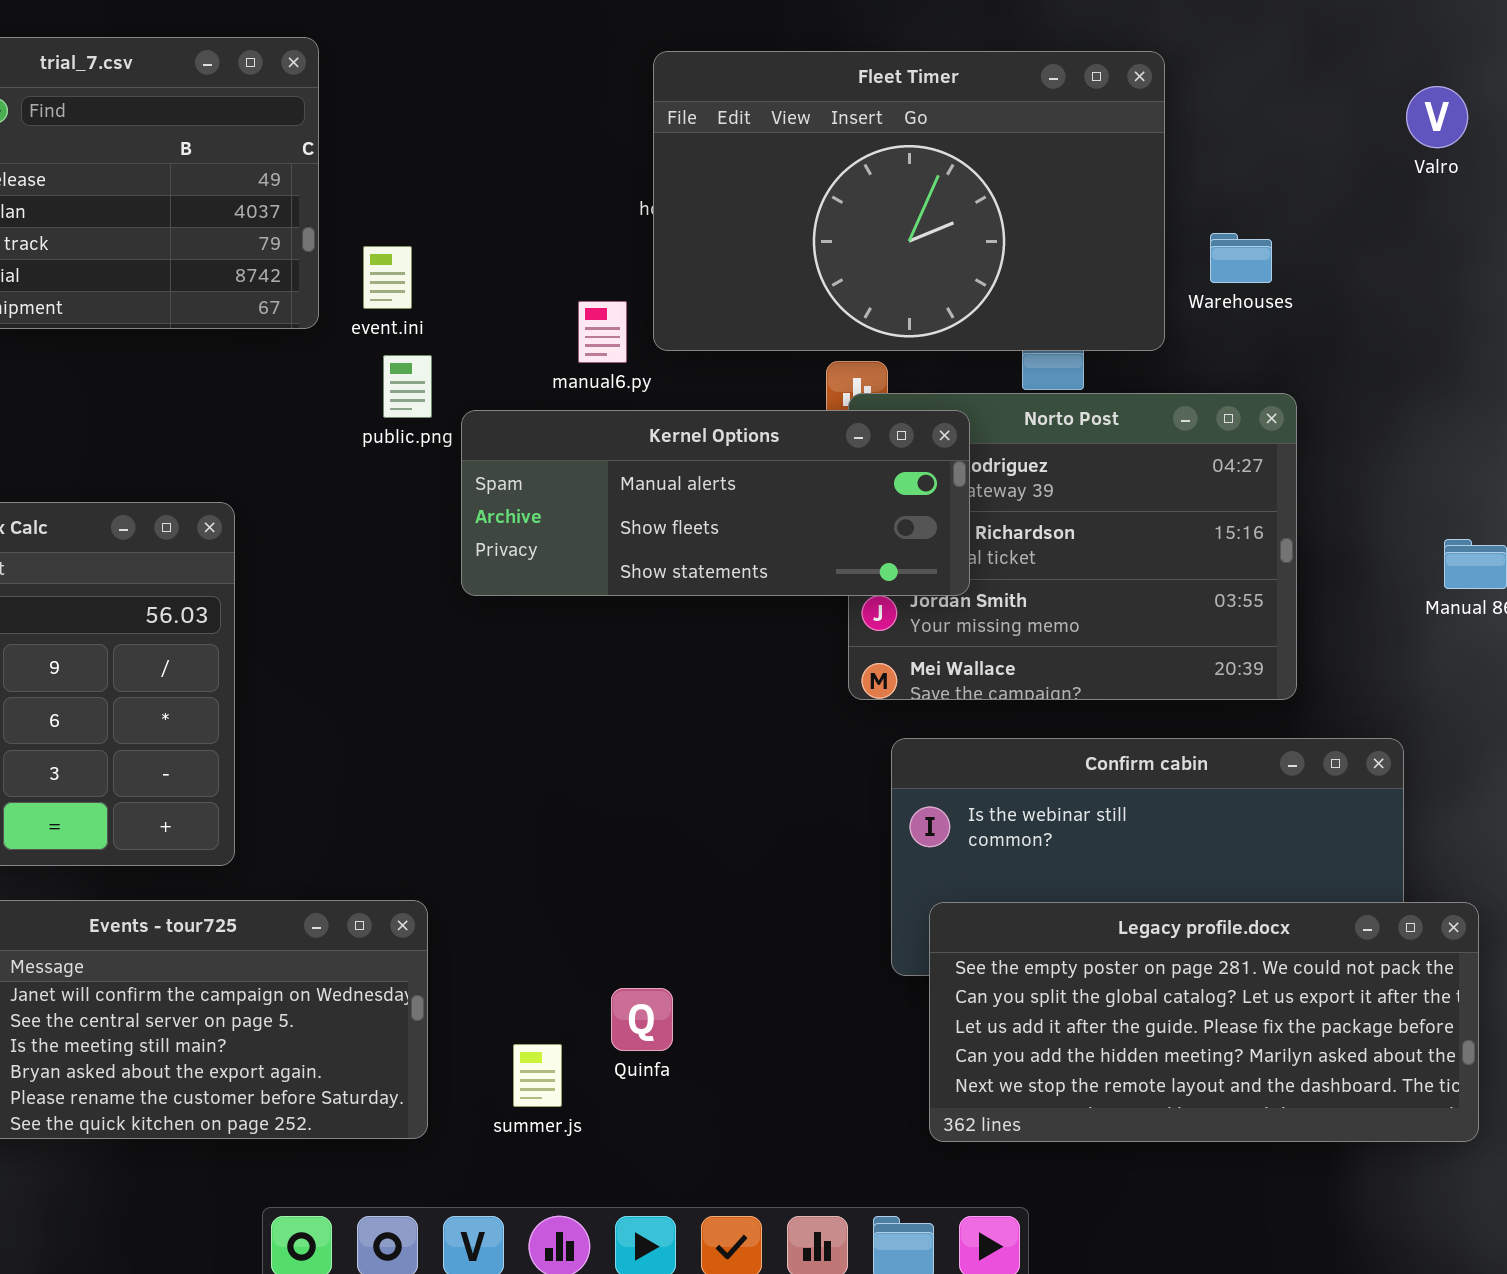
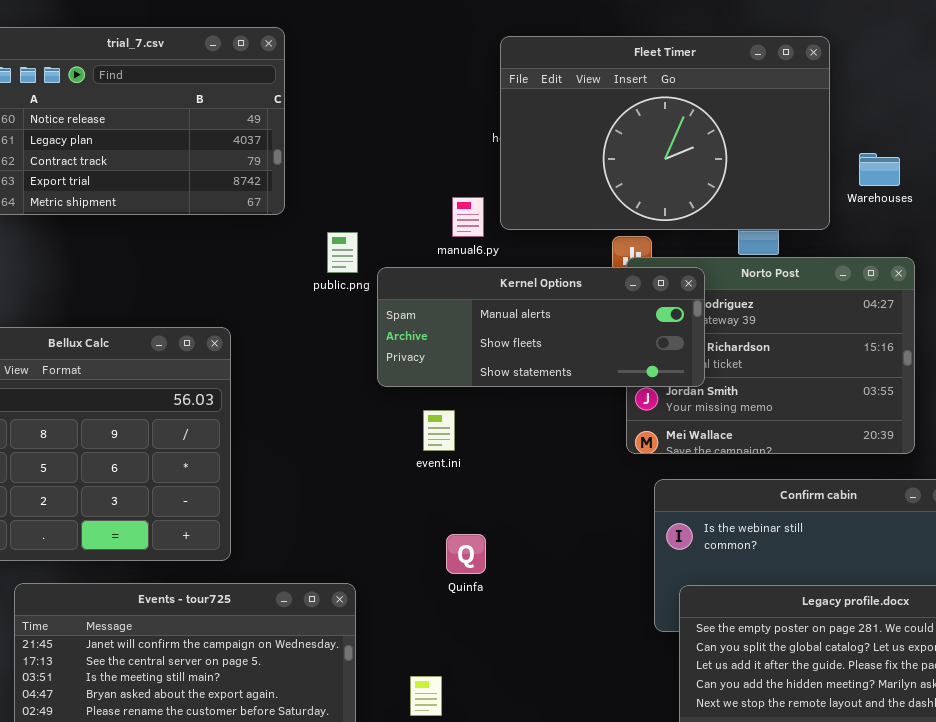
event.ini: [363,246,412,309] -> [423,410,455,451], moved
Quinfa: [611,988,673,1051] -> [446,534,486,574], moved

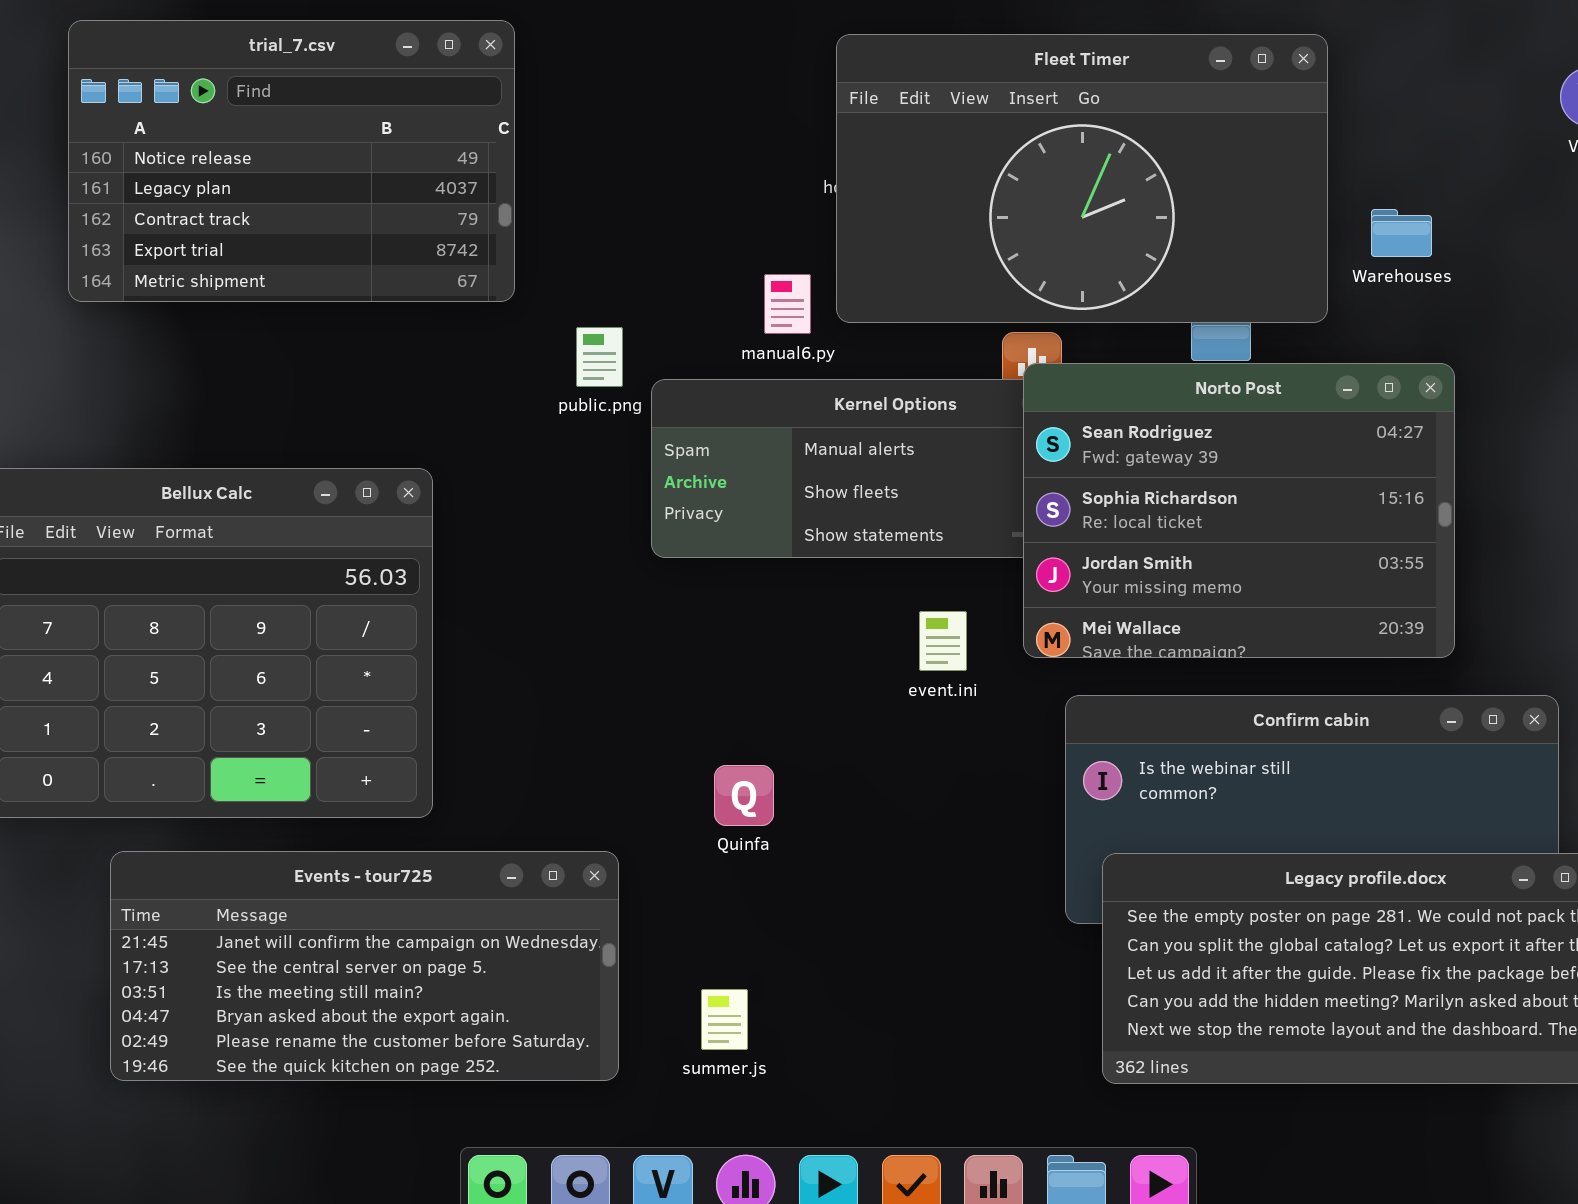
Norto Post: [626,257,915,454] -> [1023,363,1455,658], raised
event.ini: [423,410,455,451] -> [919,611,967,671], moved
Quinfa: [446,534,486,574] -> [714,765,774,826], moved

